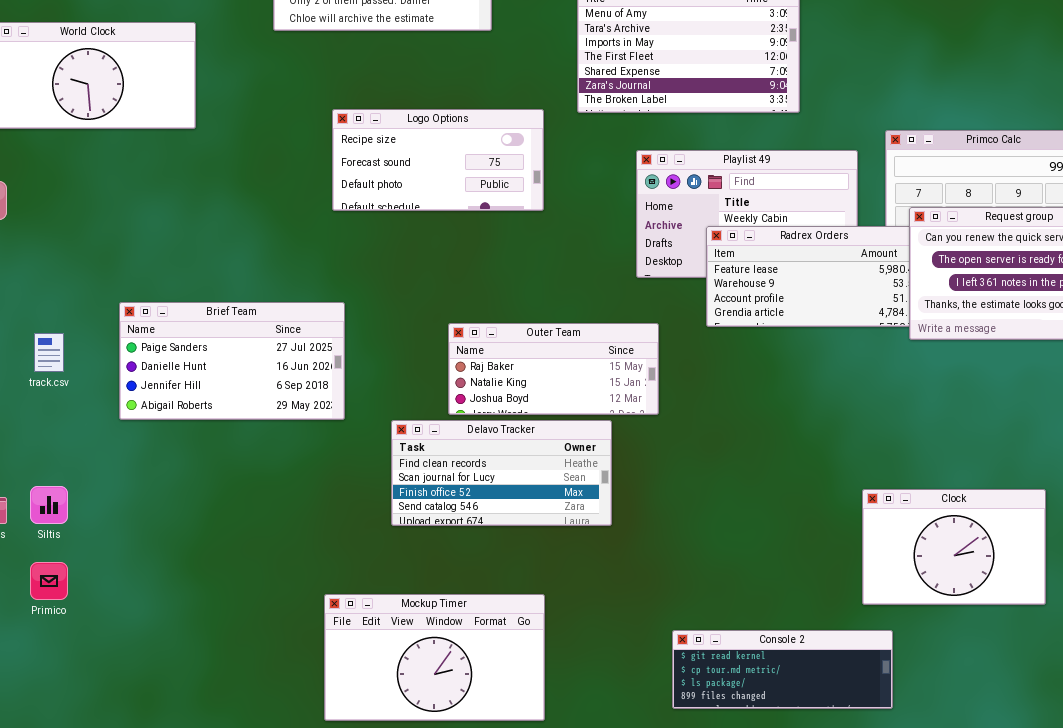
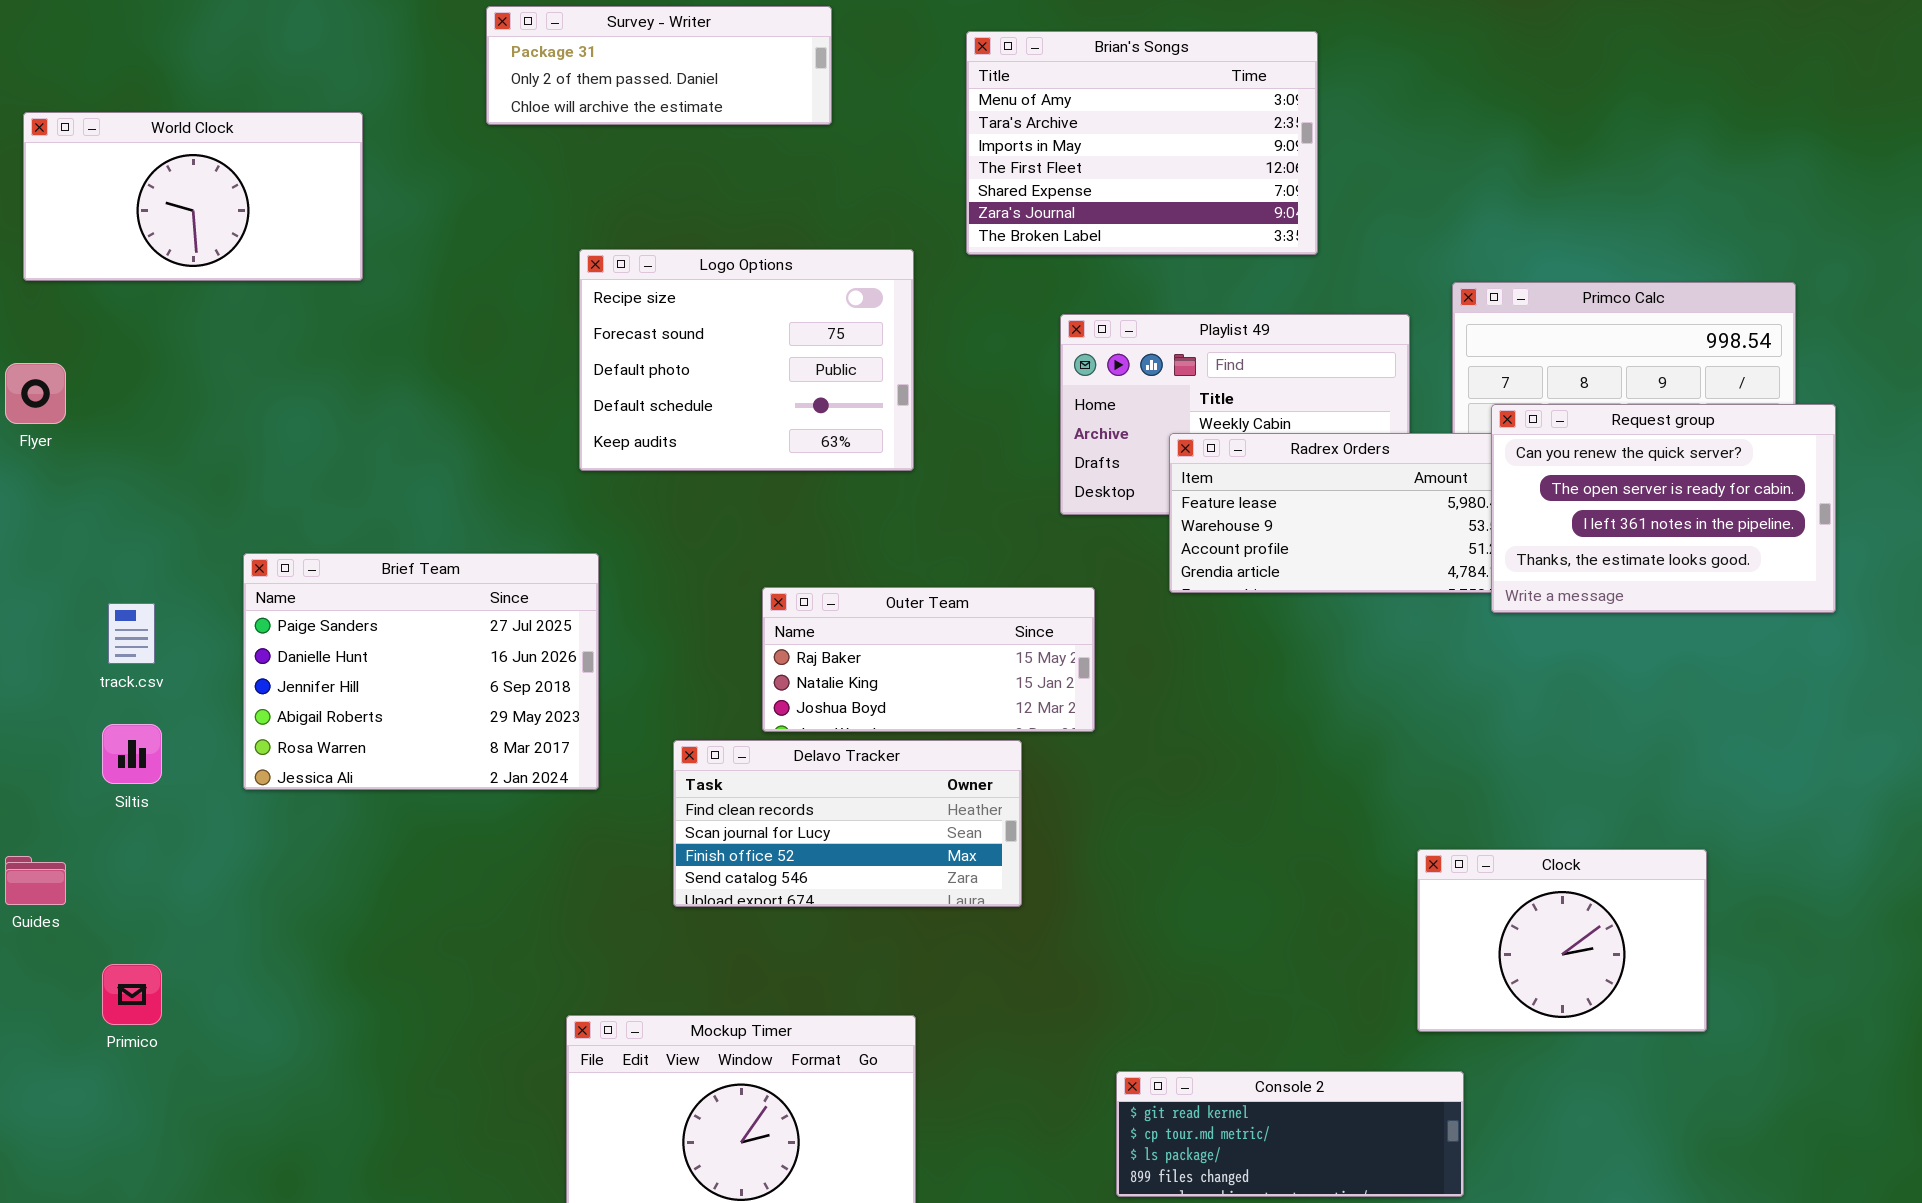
Logo Options: [332,109,544,211] -> [579,249,914,471], resized
Brief Team: [119,302,345,420] -> [243,553,599,790], resized
Siltis: [30,486,68,524] -> [102,724,162,784], moved

